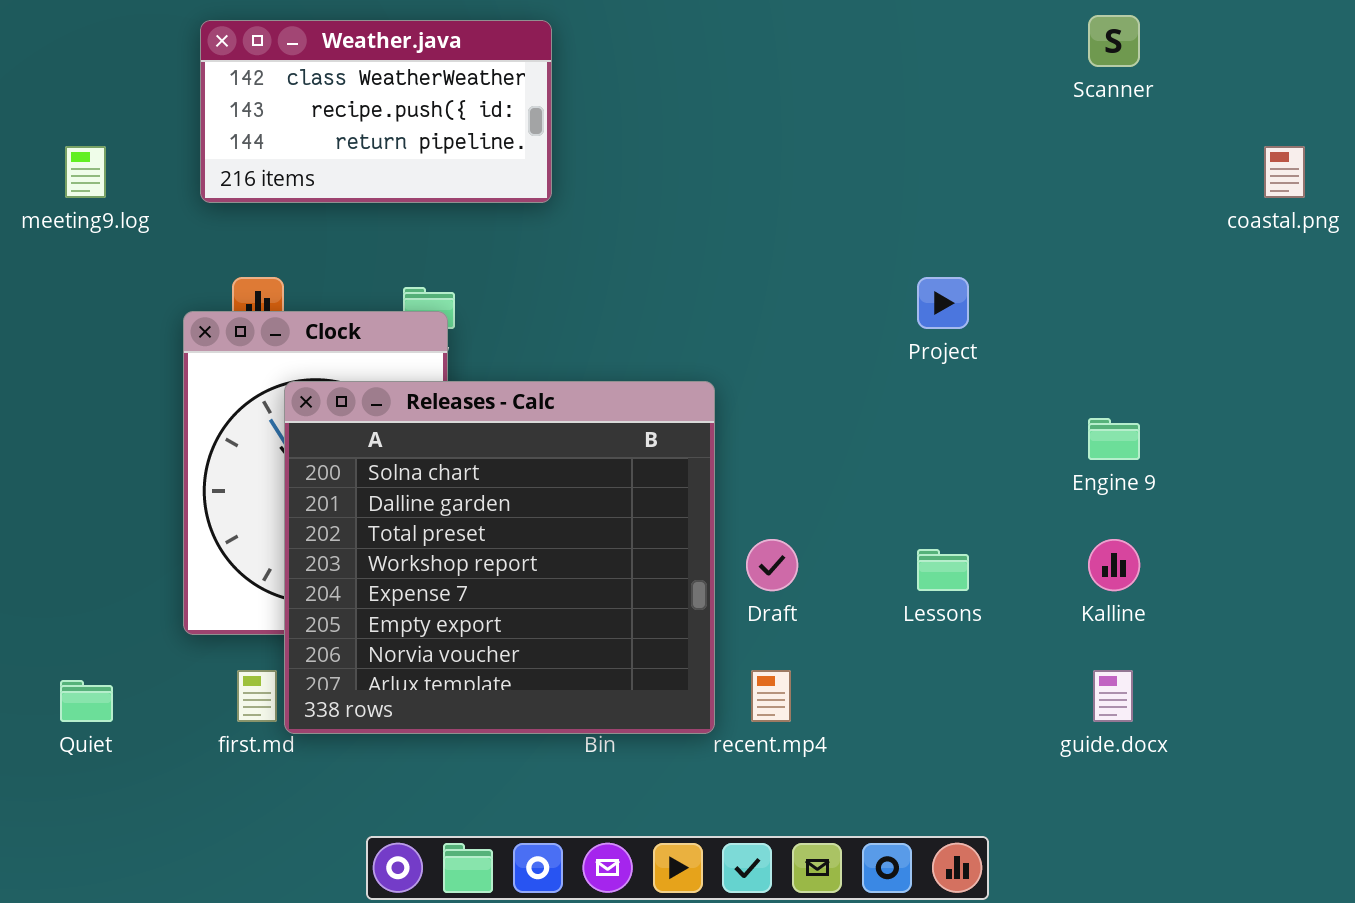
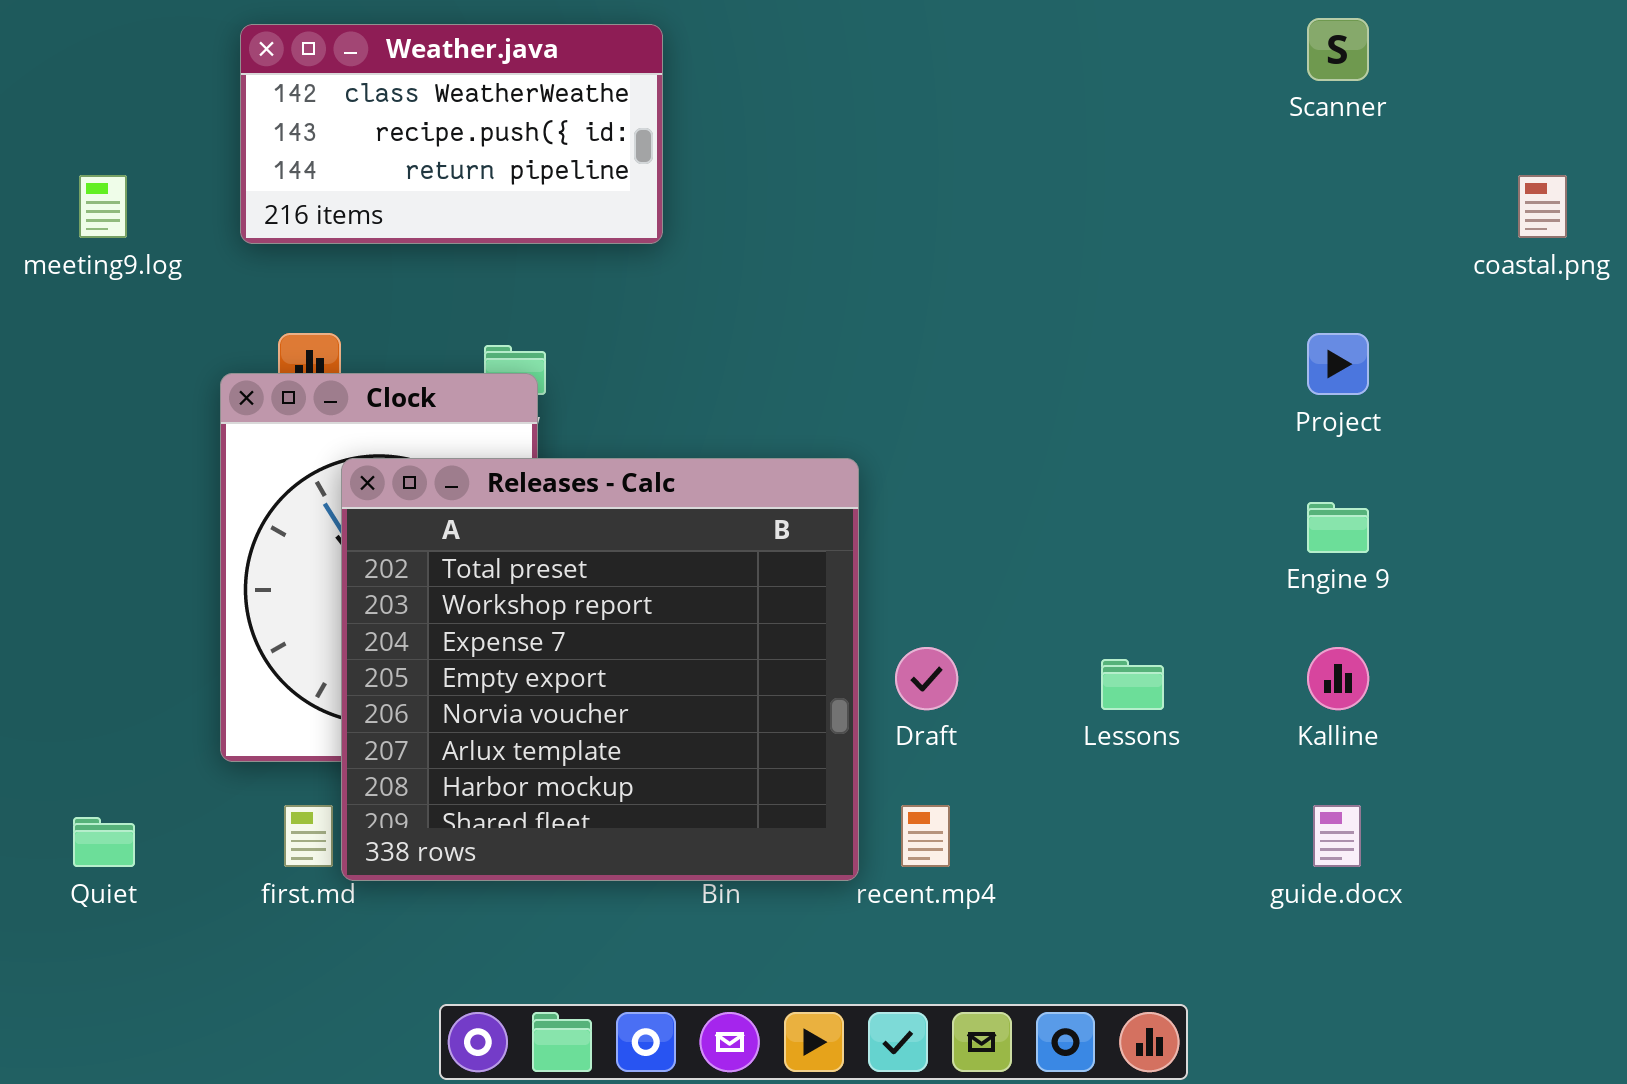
Project: [917,277,969,329] -> [1307,333,1369,395], moved
Releases - Calc: [284,381,715,734] -> [341,458,859,881], scrolled down 2 rows

